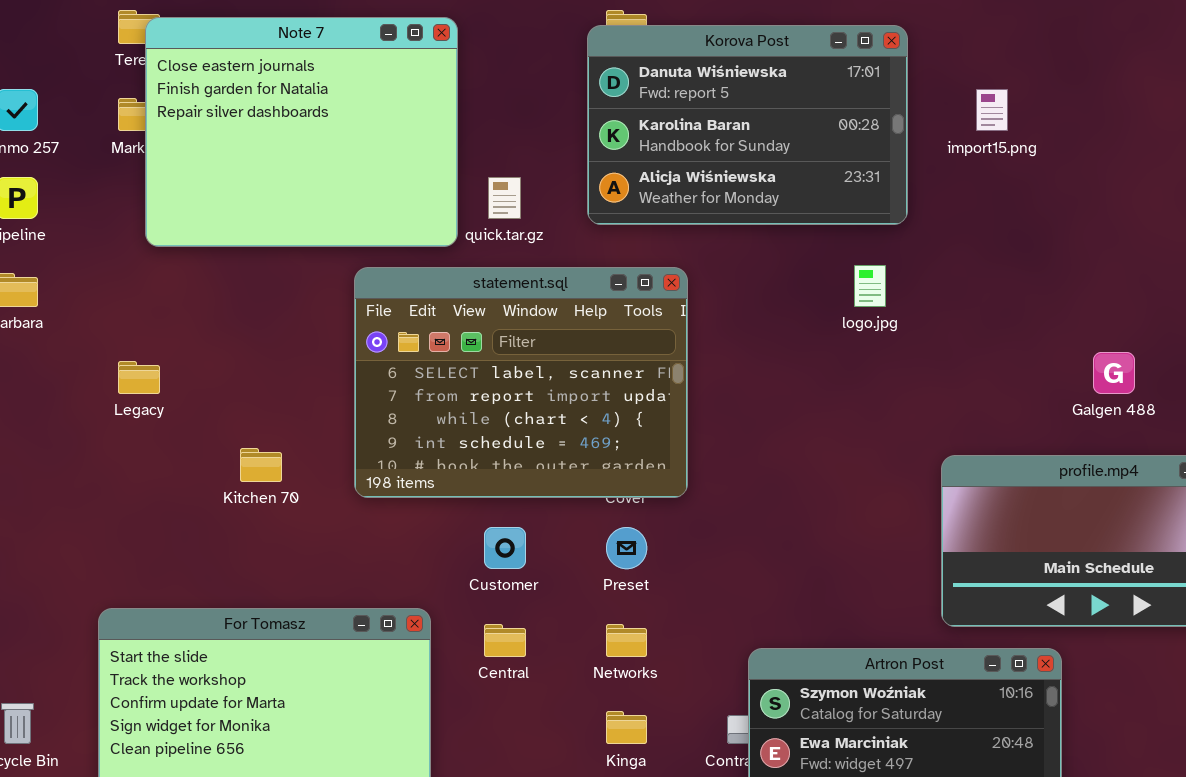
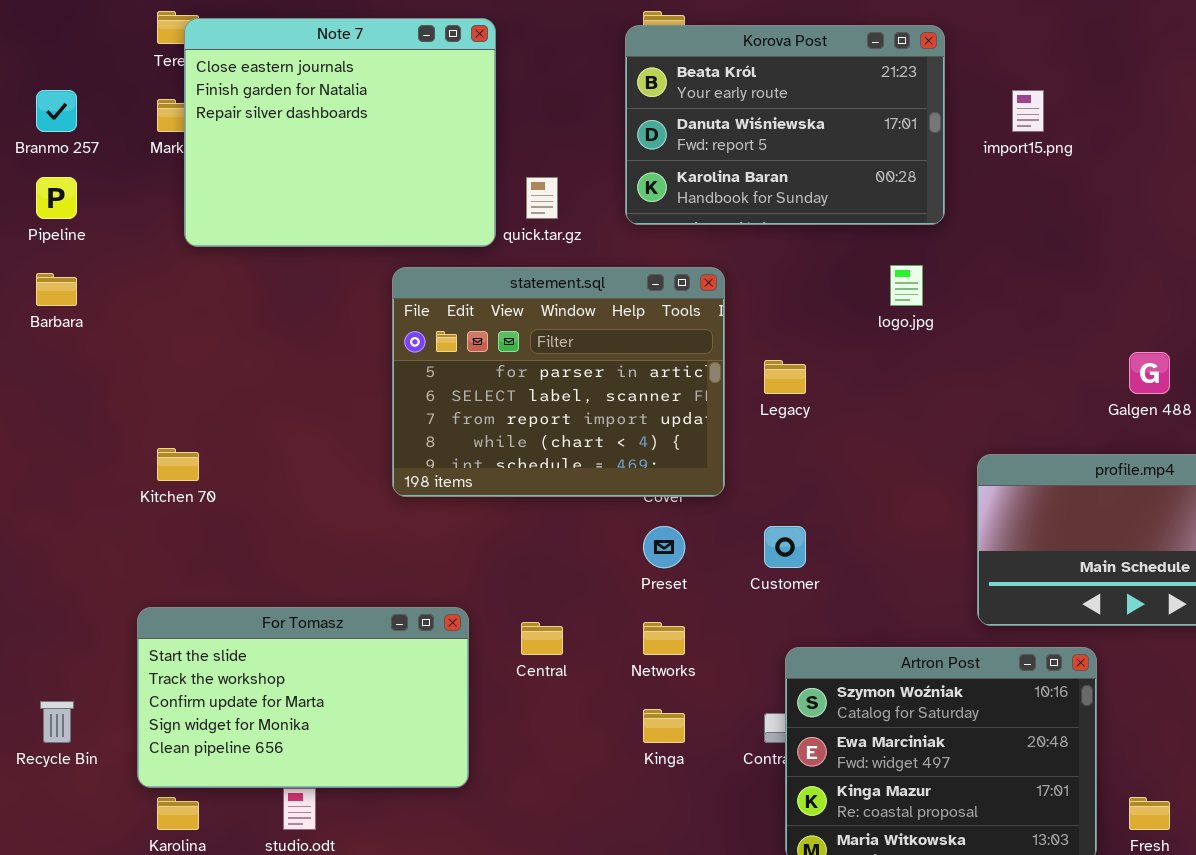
Korova Post: [587,25,908,225] -> [625,25,945,225], scrolled up 1 row
statement.sql: [354,267,688,498] -> [392,267,725,497], scrolled up 1 row
Legacy: [118,361,160,394] -> [764,360,806,394], moved
Kitchen 70: [240,448,282,482] -> [157,448,199,481], moved
Customer: [484,527,526,569] -> [764,526,806,568], moved

